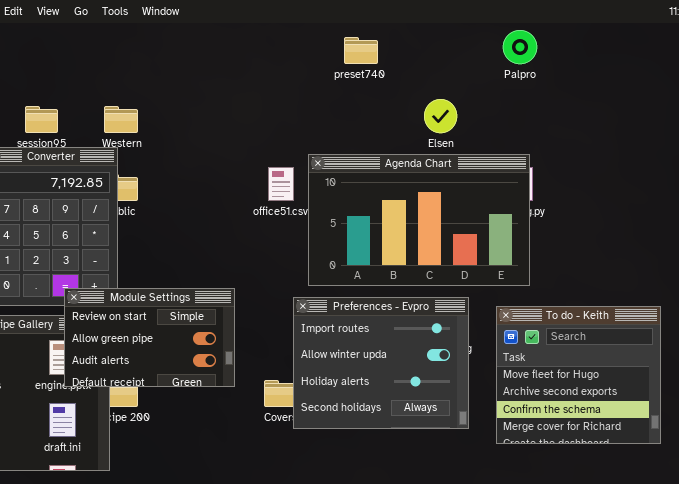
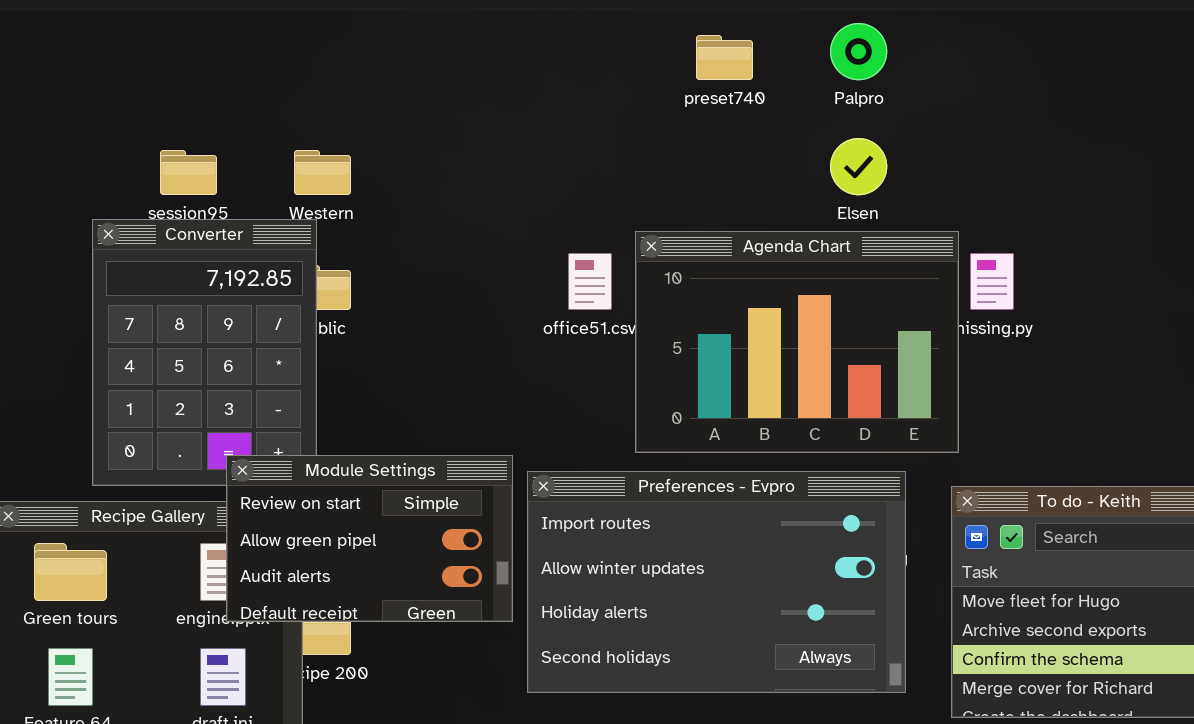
Palpro: [503,30,537,64] -> [830,23,887,80], moved
Agenda Chart: [308,154,530,286] -> [635,231,959,453], resized
Preferences - Evpro: [293,297,469,429] -> [527,471,906,693], resized

